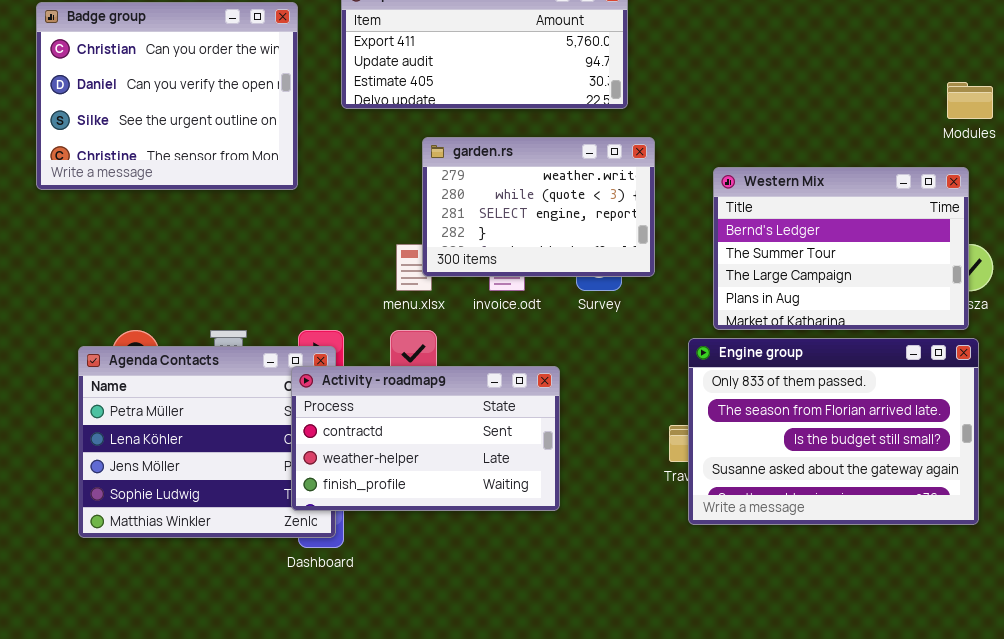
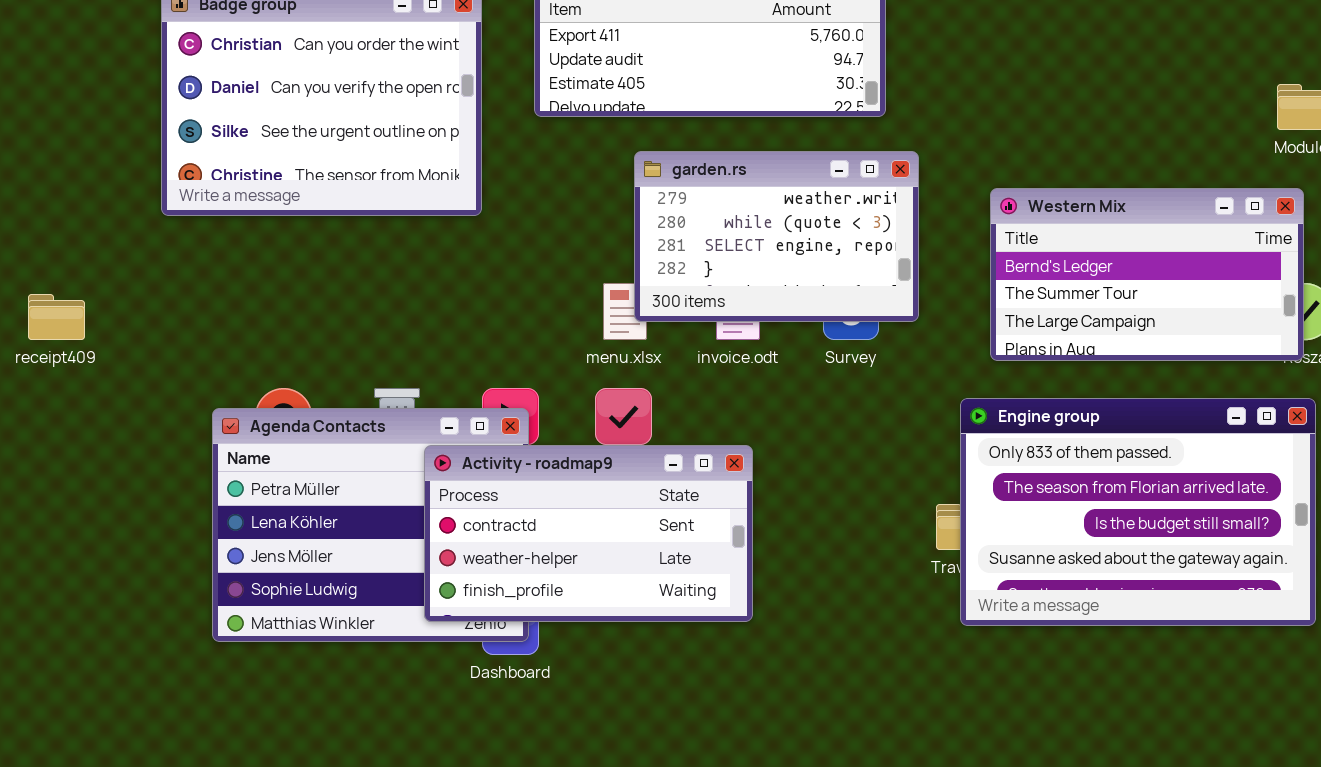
Western Mix: [713,167,969,330] -> [990,188,1304,361], resized
Activity - roadmap9: [291,366,560,511] -> [424,445,753,622], moved

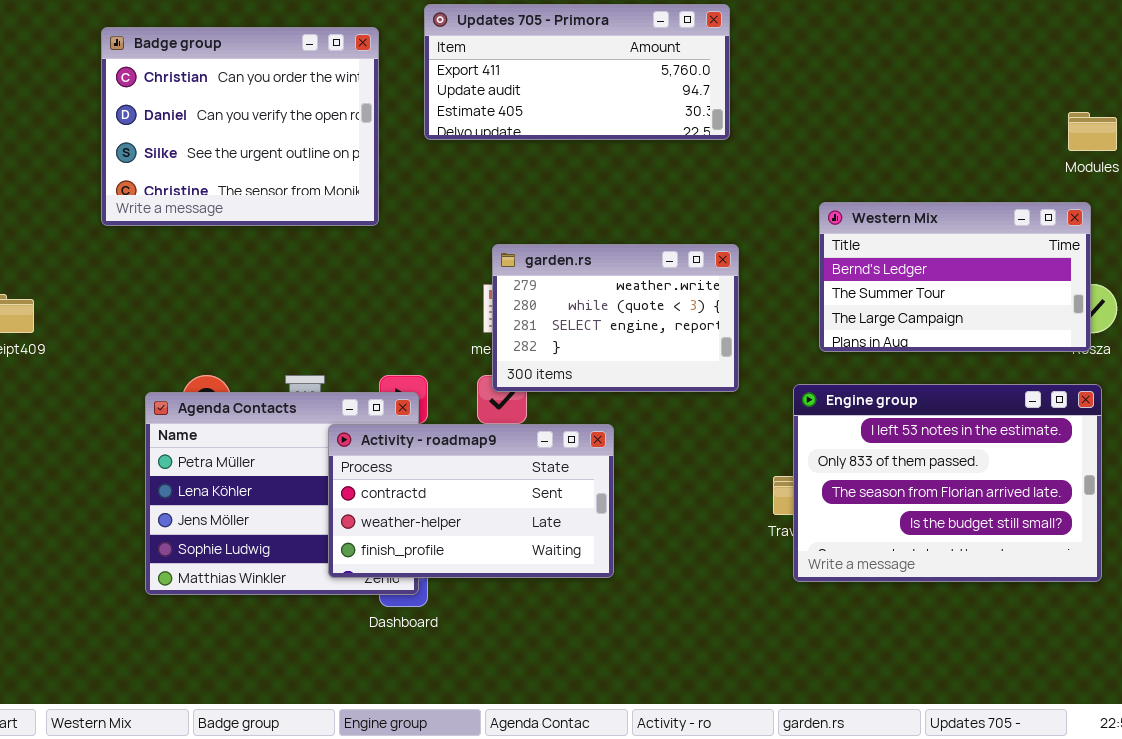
garden.rs: [634,151,919,322] -> [492,244,739,392], moved
Engine group: [960,398,1316,626] -> [793,384,1102,582], scrolled up 1 row

